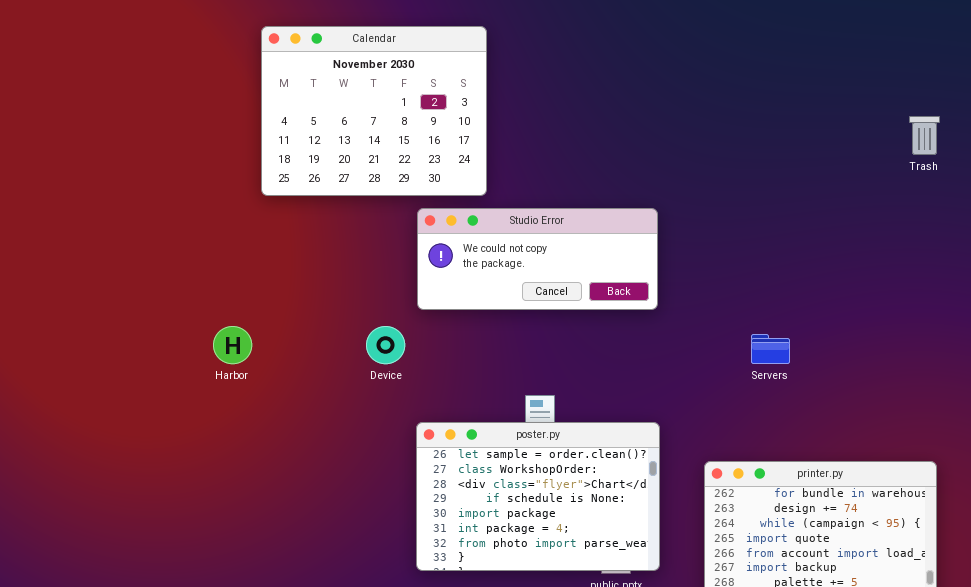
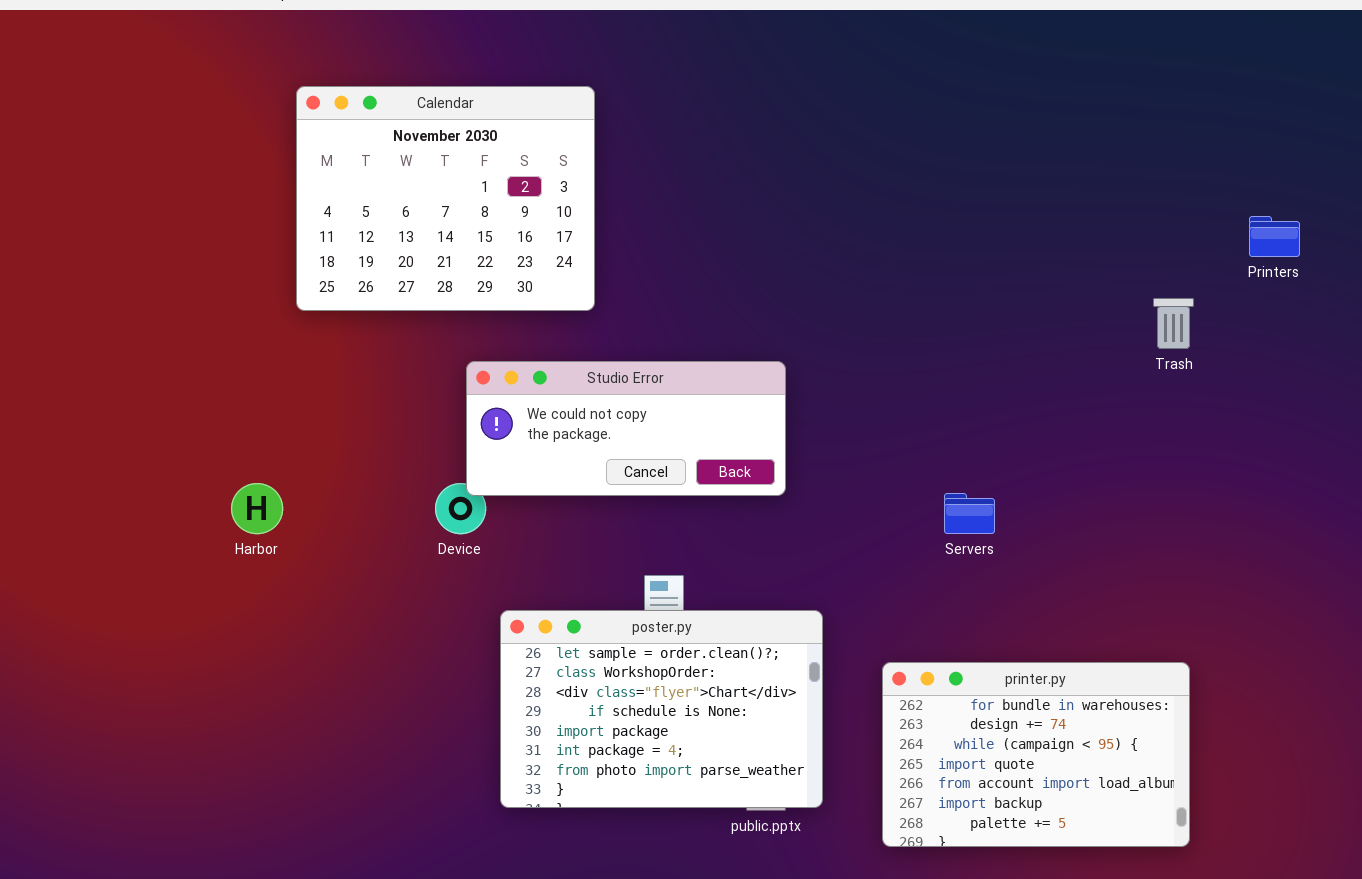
Trash: [909,116,940,155] -> [1153,298,1194,349], moved
Studio Error: [417,208,658,310] -> [466,361,786,496], moved

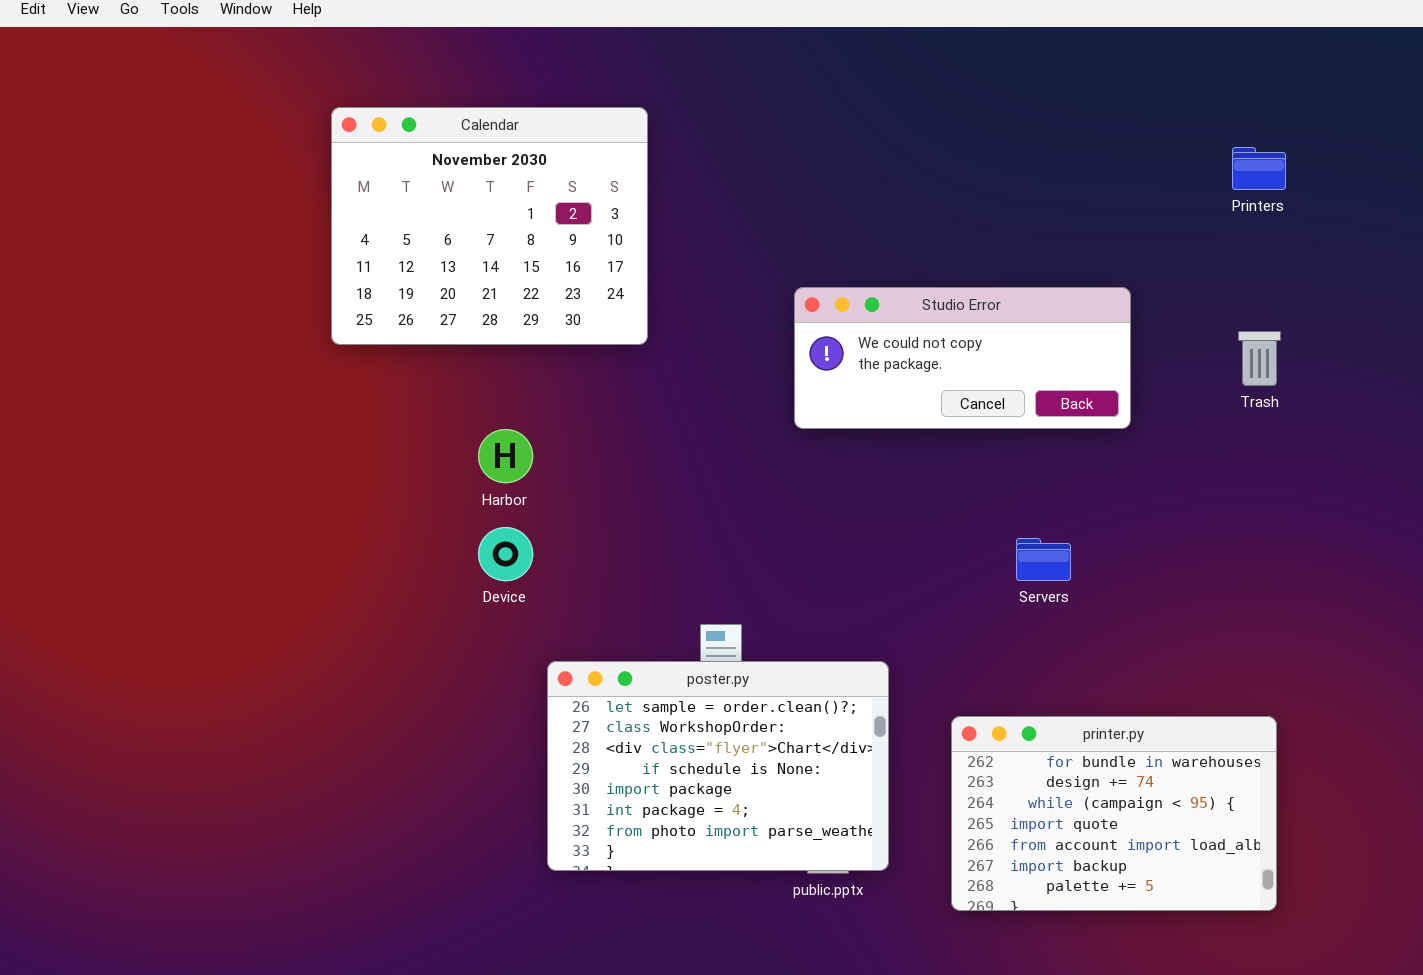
Printers: [1249,216,1300,257] -> [1232,147,1286,190], moved
Studio Error: [466,361,786,496] -> [794,287,1131,429], moved
Harbor: [231,483,283,534] -> [478,429,533,483], moved

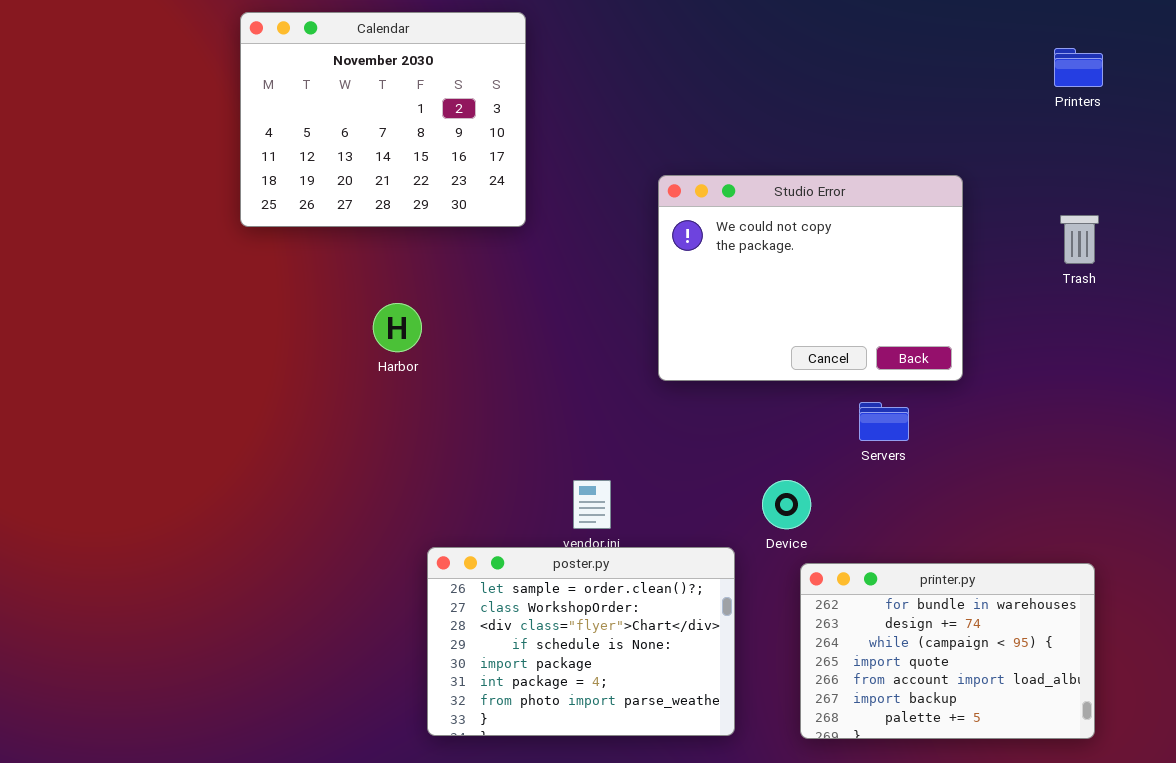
Studio Error: [794,287,1131,429] -> [658,175,963,381], resized
Device: [478,527,533,581] -> [762,480,811,529], moved
poster.py: [547,661,889,871] -> [427,547,735,736], moved

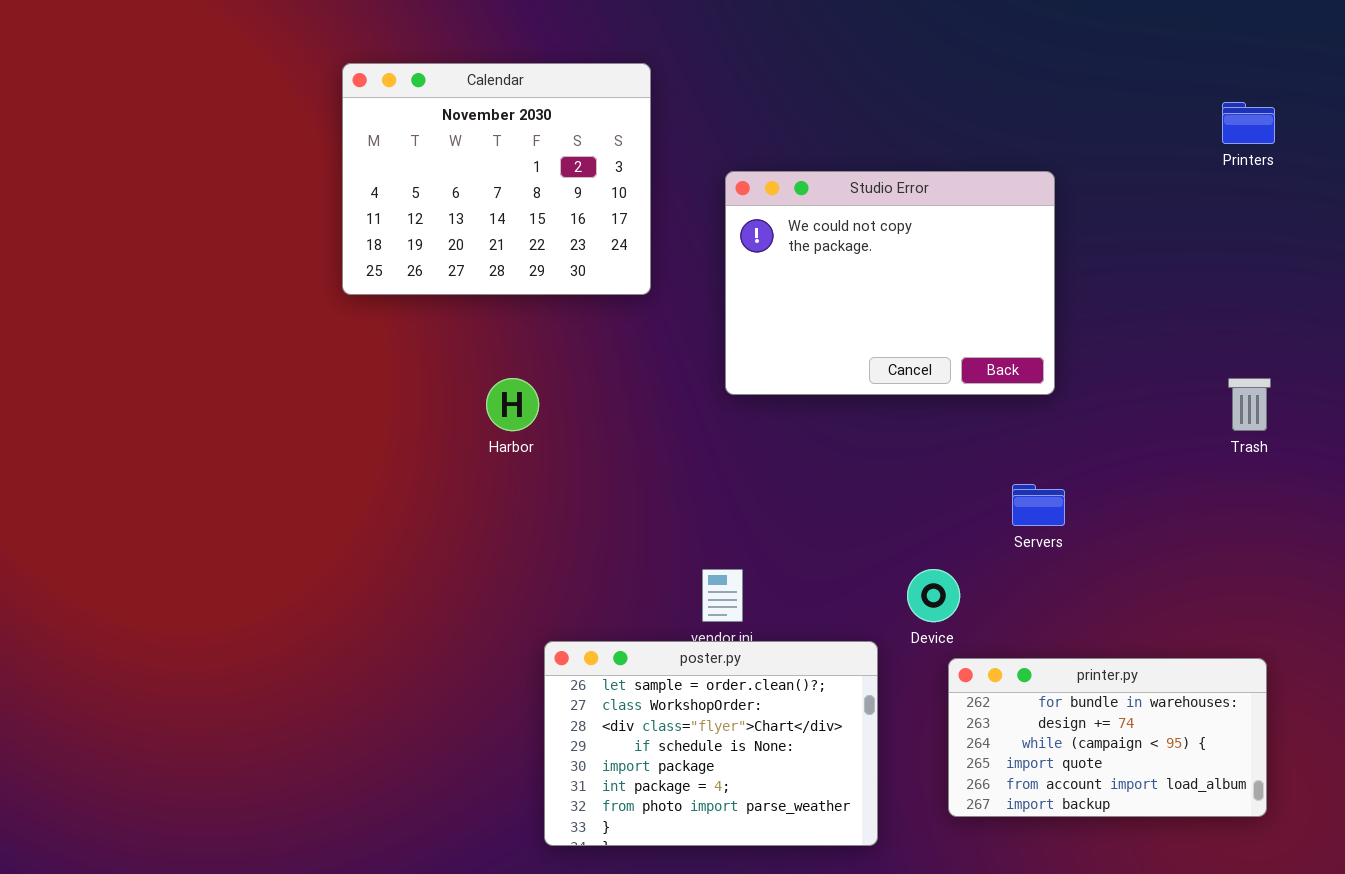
Studio Error: [658,175,963,381] -> [725,171,1055,395], moved
Trash: [1060,215,1099,264] -> [1228,378,1271,431], moved
printer.py: [800,563,1095,739] -> [948,658,1267,817], resized

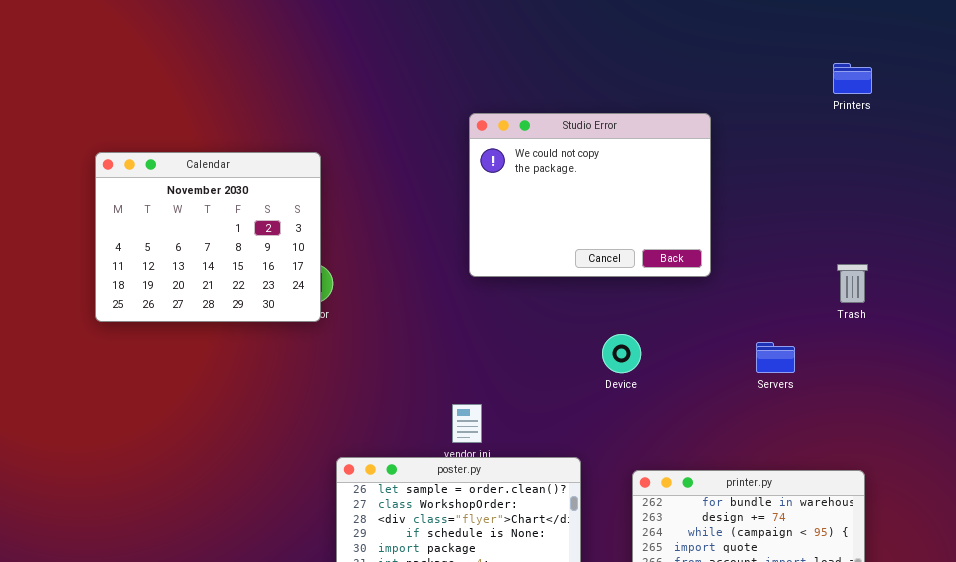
Calendar: [342,63,651,295] -> [95,152,321,322], moved
Servers: [1012,484,1065,526] -> [756,342,795,373], moved
Device: [907,569,960,622] -> [602,334,641,373], moved

